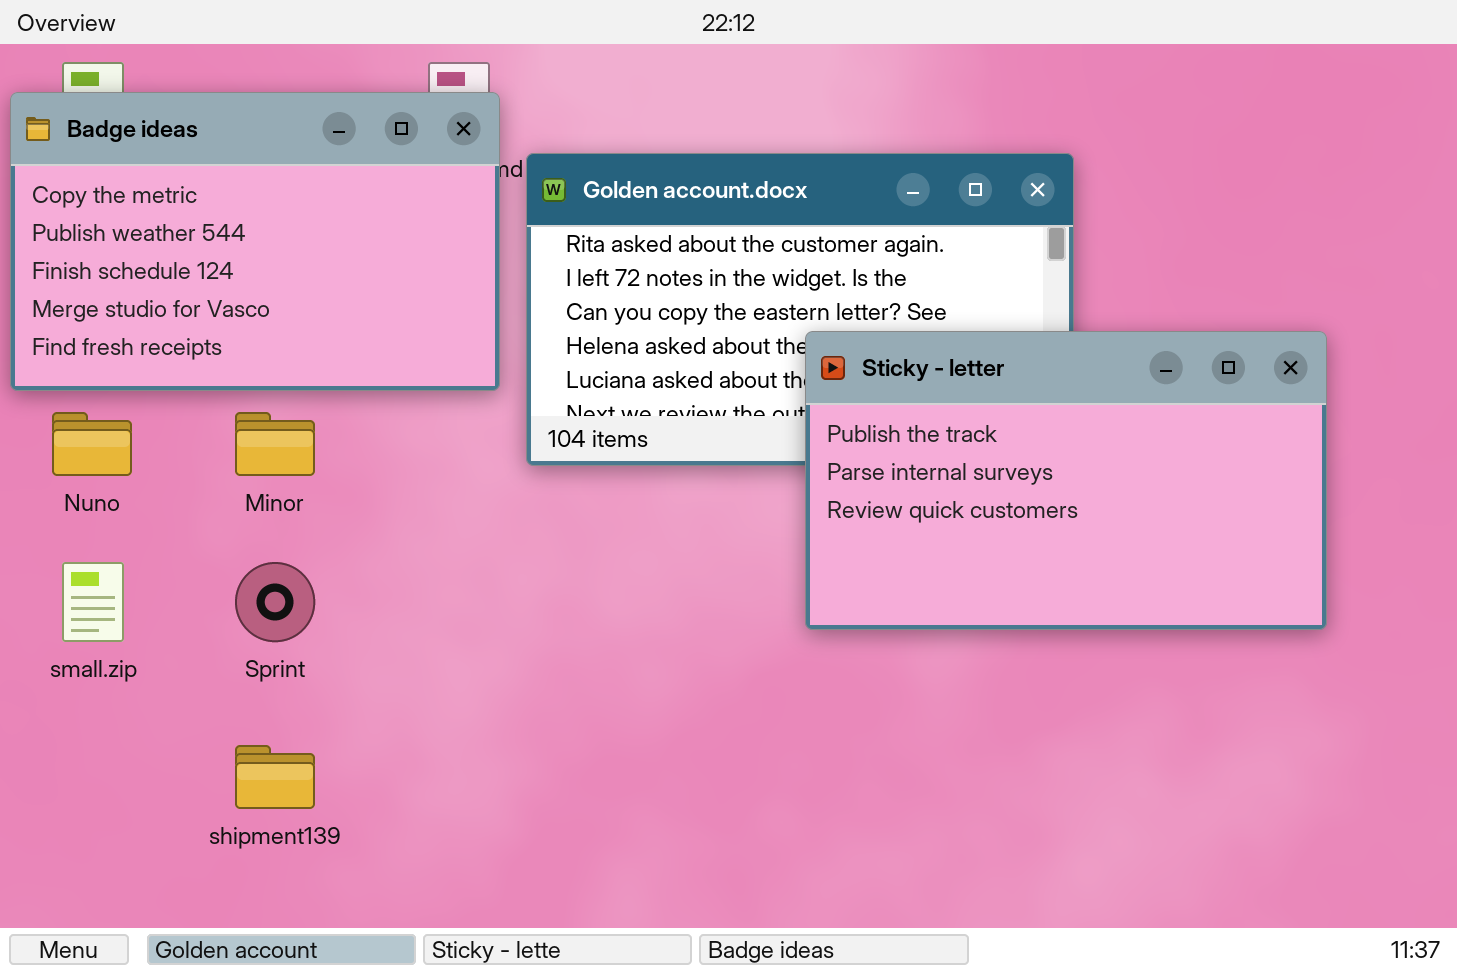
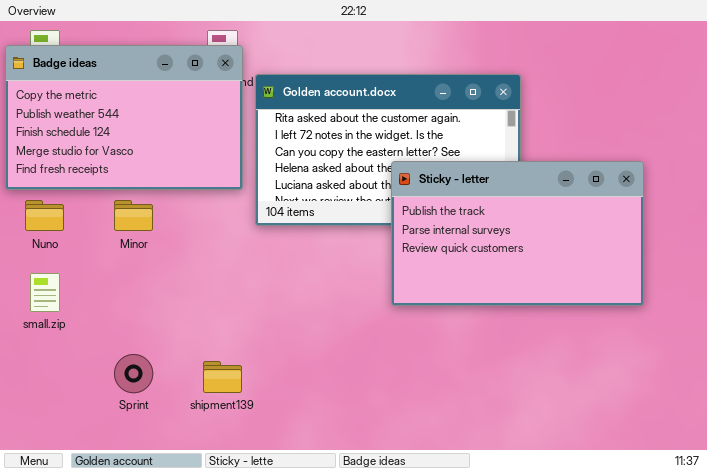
Sprint: [235,562,315,642] -> [114,354,153,393], moved
shipment139: [235,745,315,809] -> [203,361,242,393], moved

